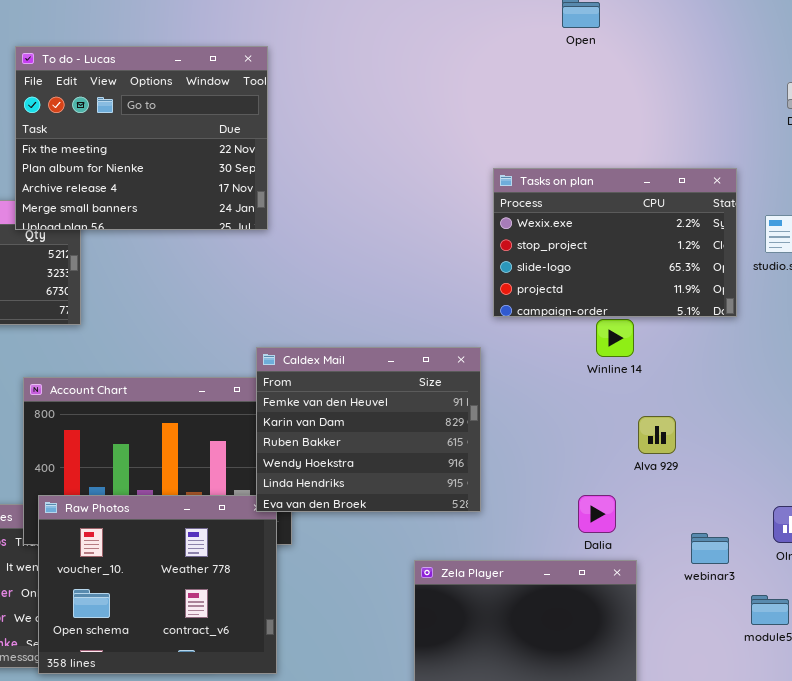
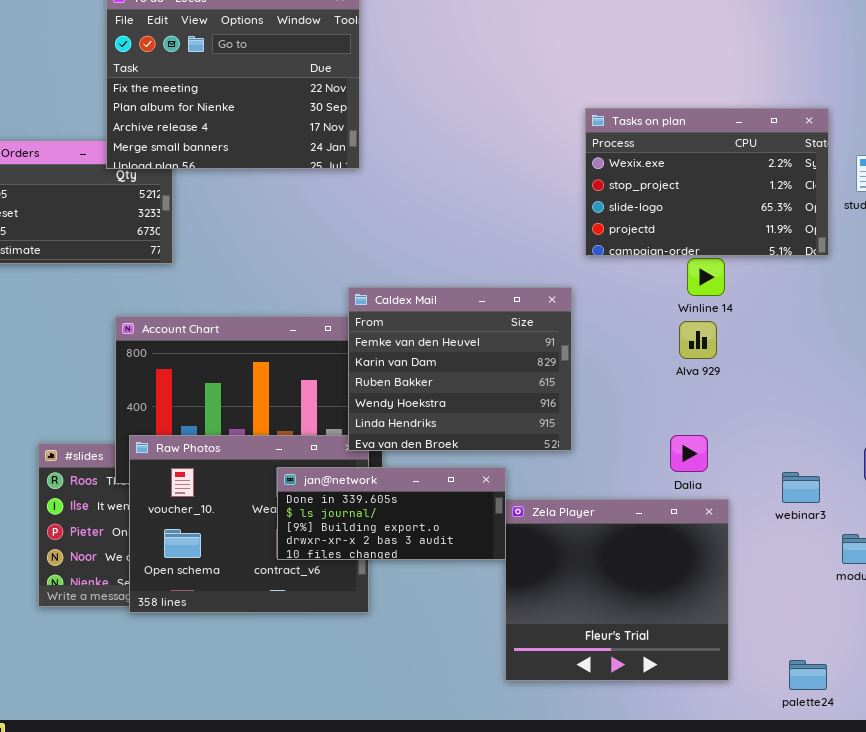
Alva 929: [638,416,676,454] -> [679,321,717,359], moved
jan@network: none -> [277,467,506,560], opened

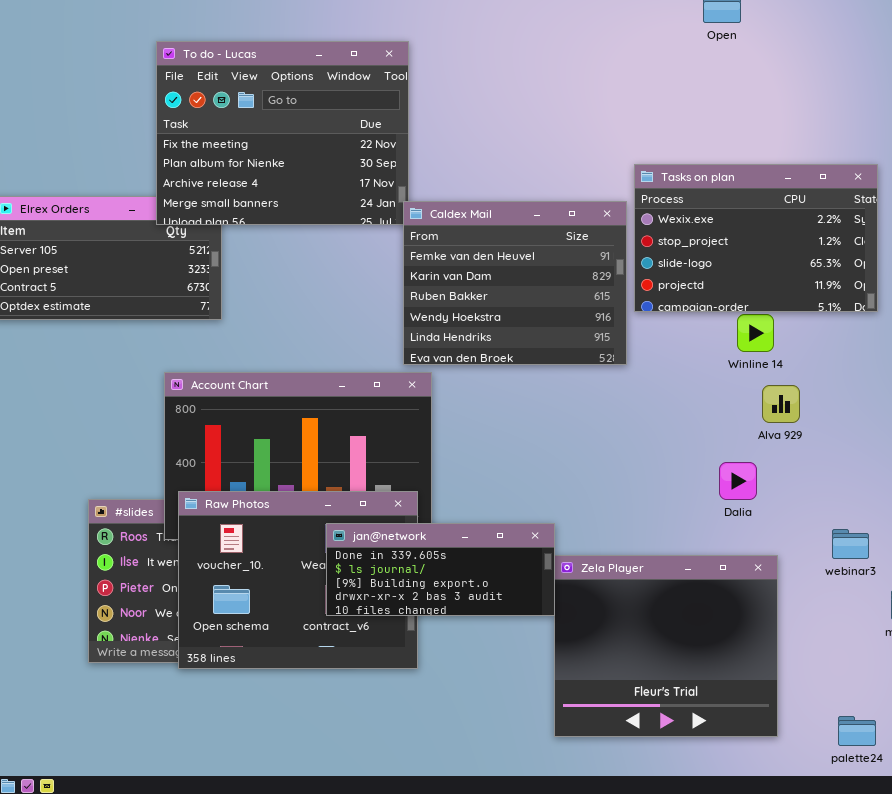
Caldex Mail: [348,287,572,451] -> [403,201,627,365], moved
Alva 929: [679,321,717,359] -> [762,385,800,423], moved
Dalia: [670,435,708,472] -> [719,462,757,500], moved

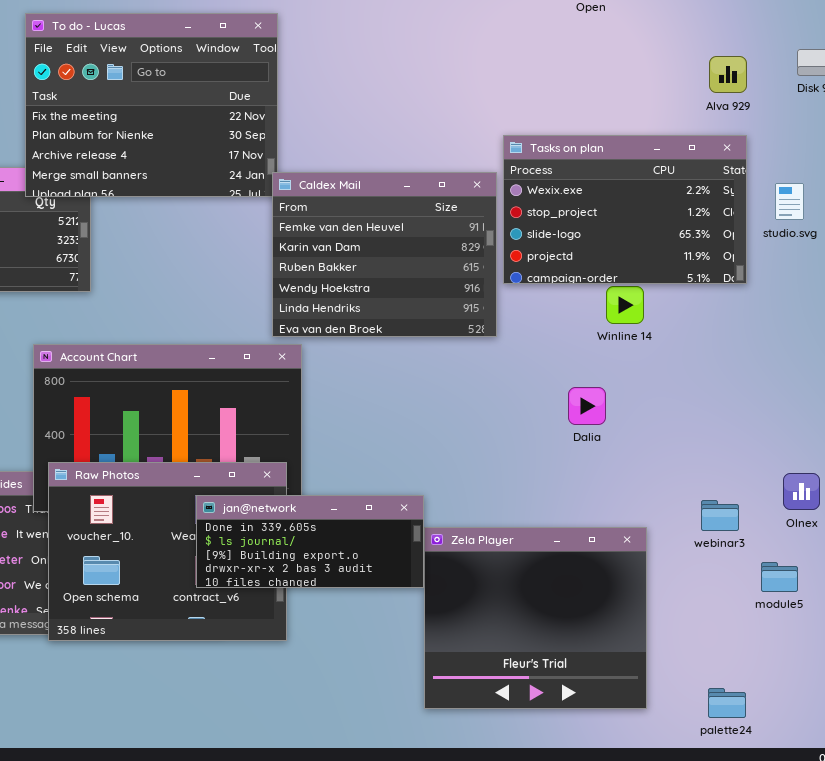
Alva 929: [762,385,800,423] -> [709,56,747,93], moved
Dalia: [719,462,757,500] -> [568,387,606,425], moved

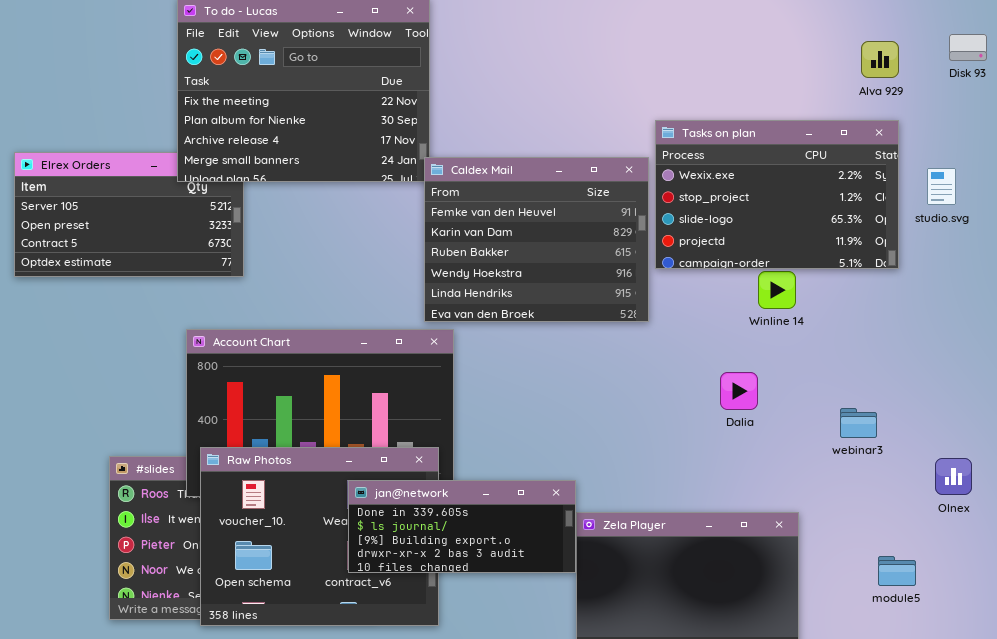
webinar3: [701,500,739,531] -> [840,408,877,438], moved
module5: [761,562,798,592] -> [878,556,916,586], moved

